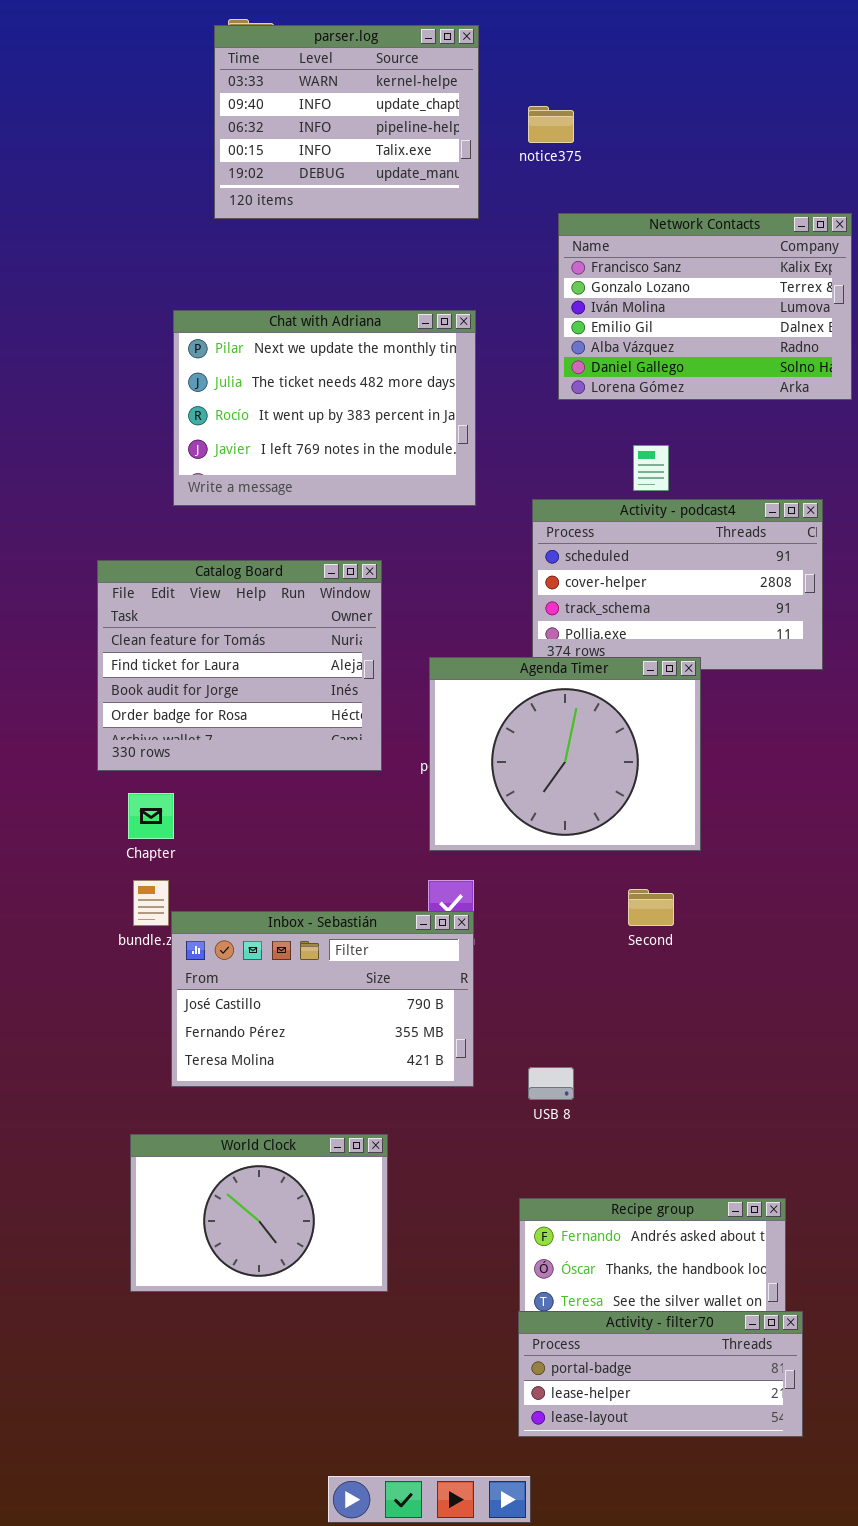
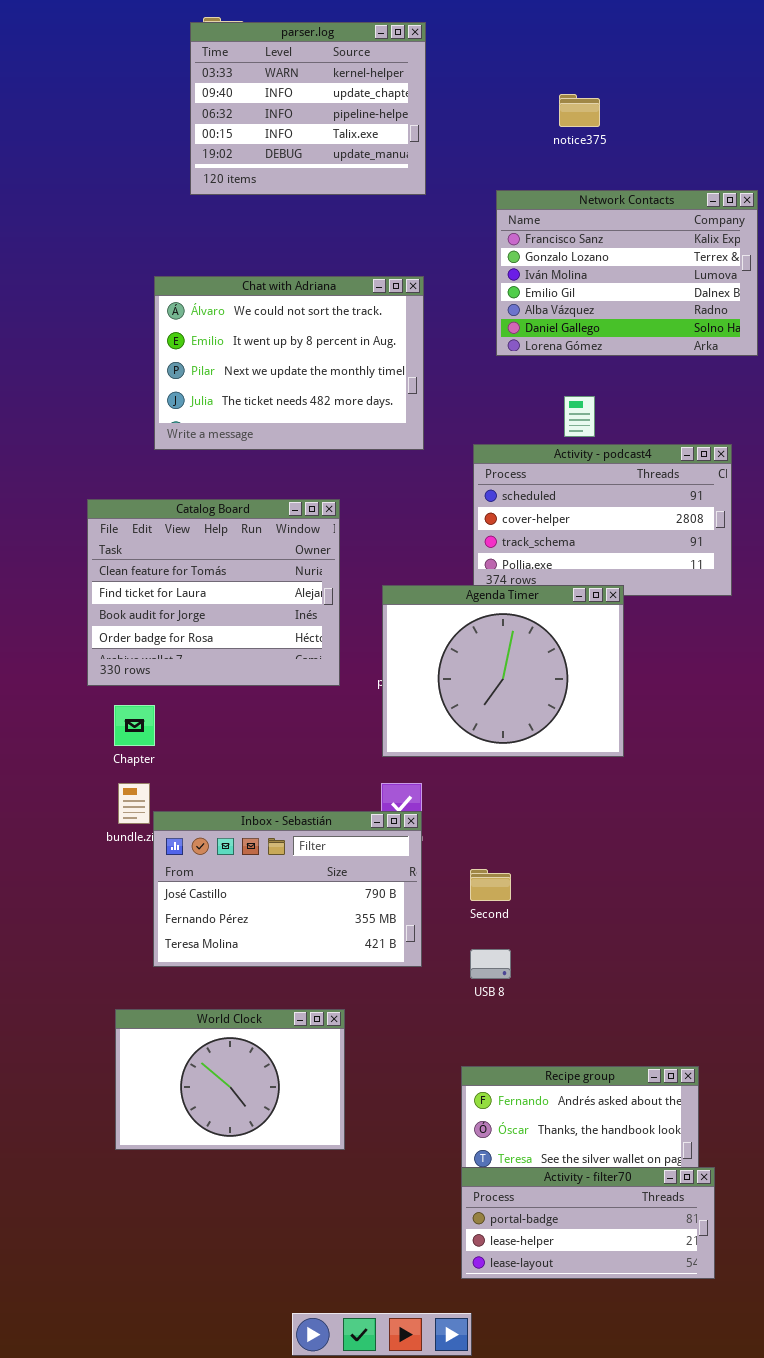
notice375: [528,106,574,143] -> [559,94,600,127], moved
Chat with Adriana: [173,310,476,506] -> [154,276,424,450], scrolled up 2 rows
Second: [628,889,674,926] -> [470,869,511,901], moved

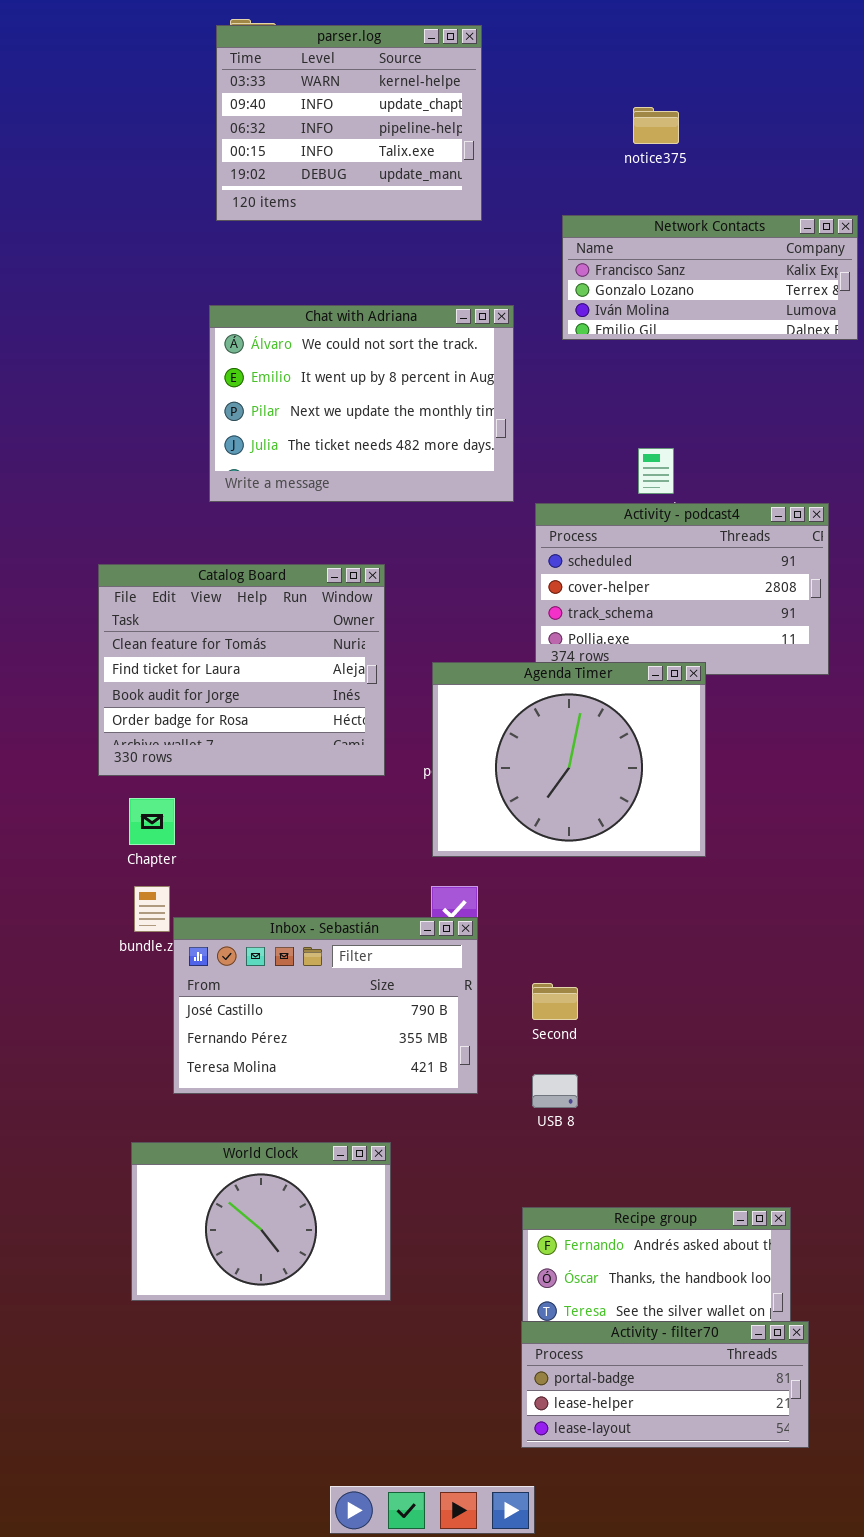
Network Contacts: [496,190,758,356] -> [562,215,858,340], resized
Chat with Adriana: [154,276,424,450] -> [209,305,514,502], moved

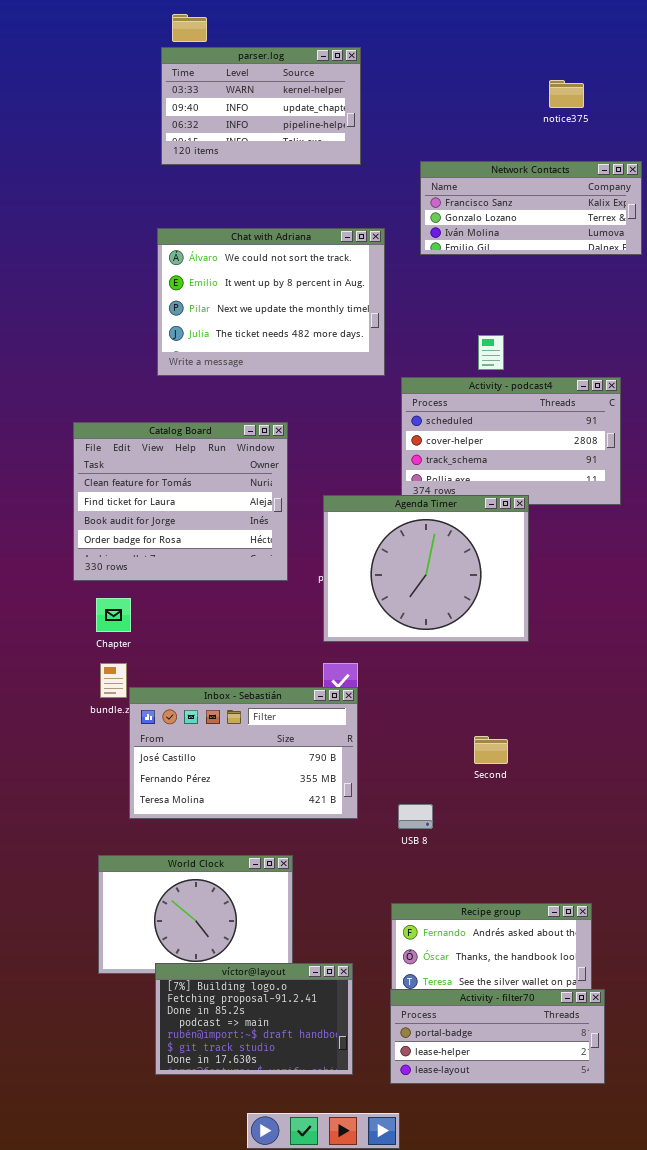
parser.log: [216,25,482,221] -> [161,47,361,165], resized
notice375: [633,107,679,144] -> [549,80,584,108], moved
Second: [532,983,578,1020] -> [474,736,508,764], moved
víctor@layout: none -> [155,963,353,1075], opened

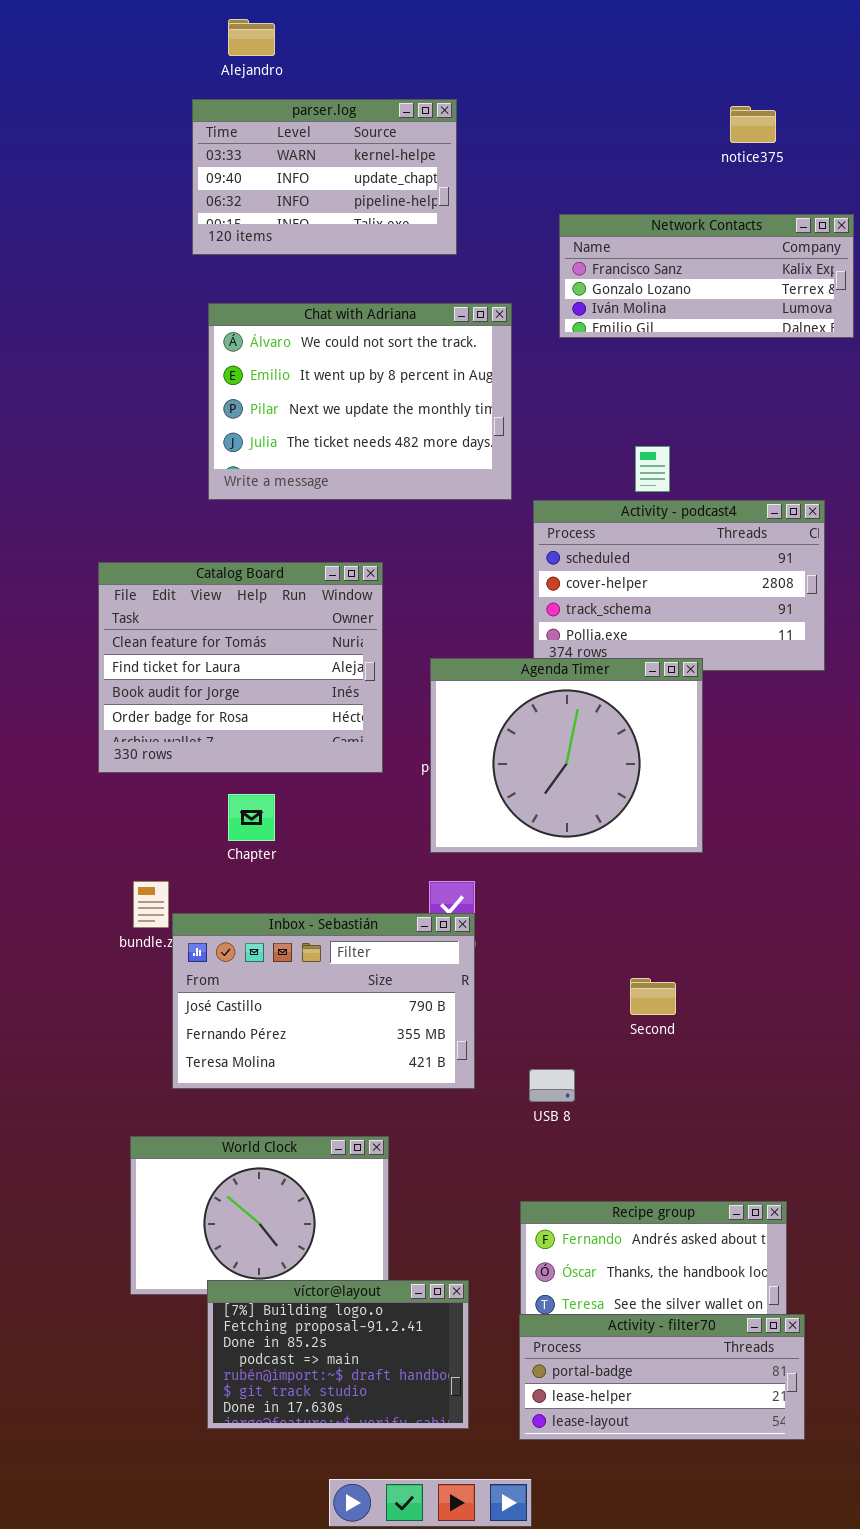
parser.log: [161,47,361,165] -> [192,99,457,255], moved
Chapter: [96,598,131,632] -> [228,794,275,841], moved

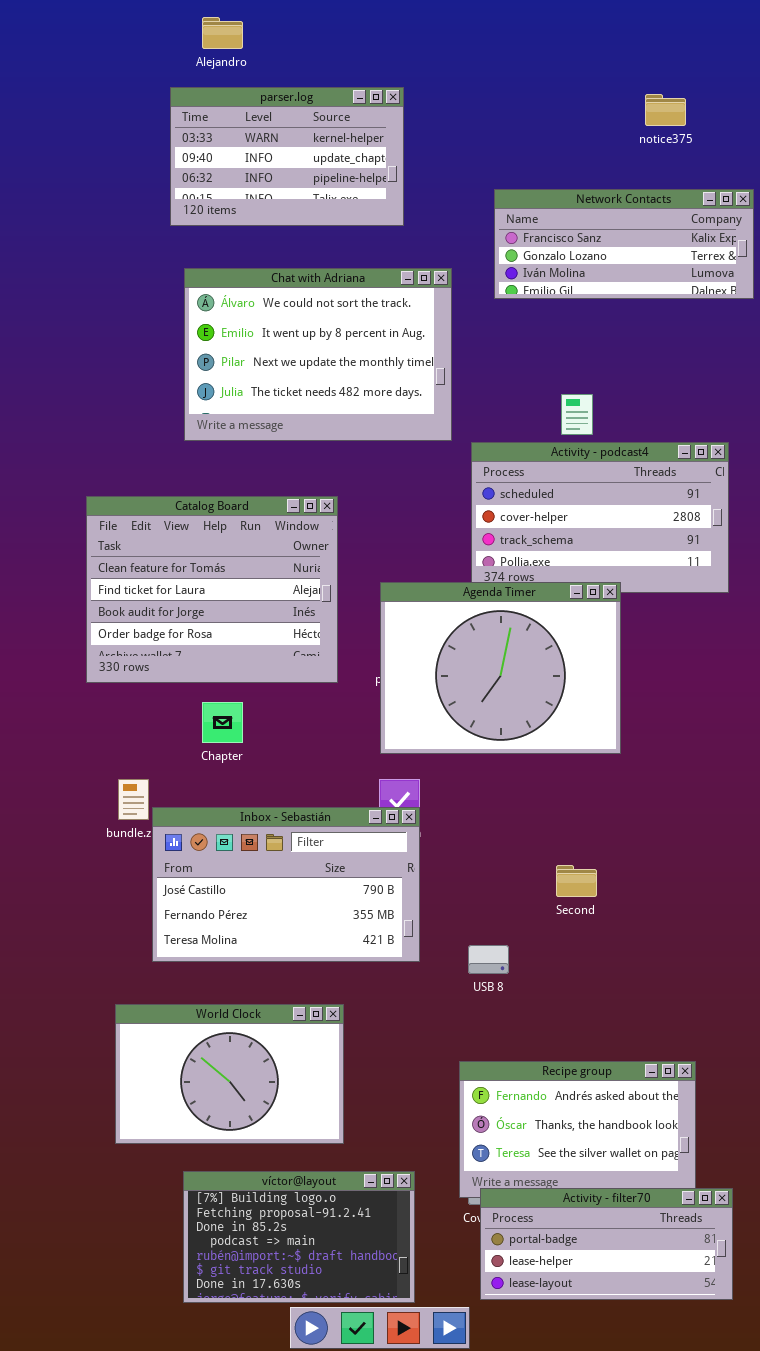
víctor@layout: [207,1280,469,1429] -> [183,1171,415,1303], moved
Activity - filter70: [519,1314,805,1440] -> [480,1188,733,1300], moved

